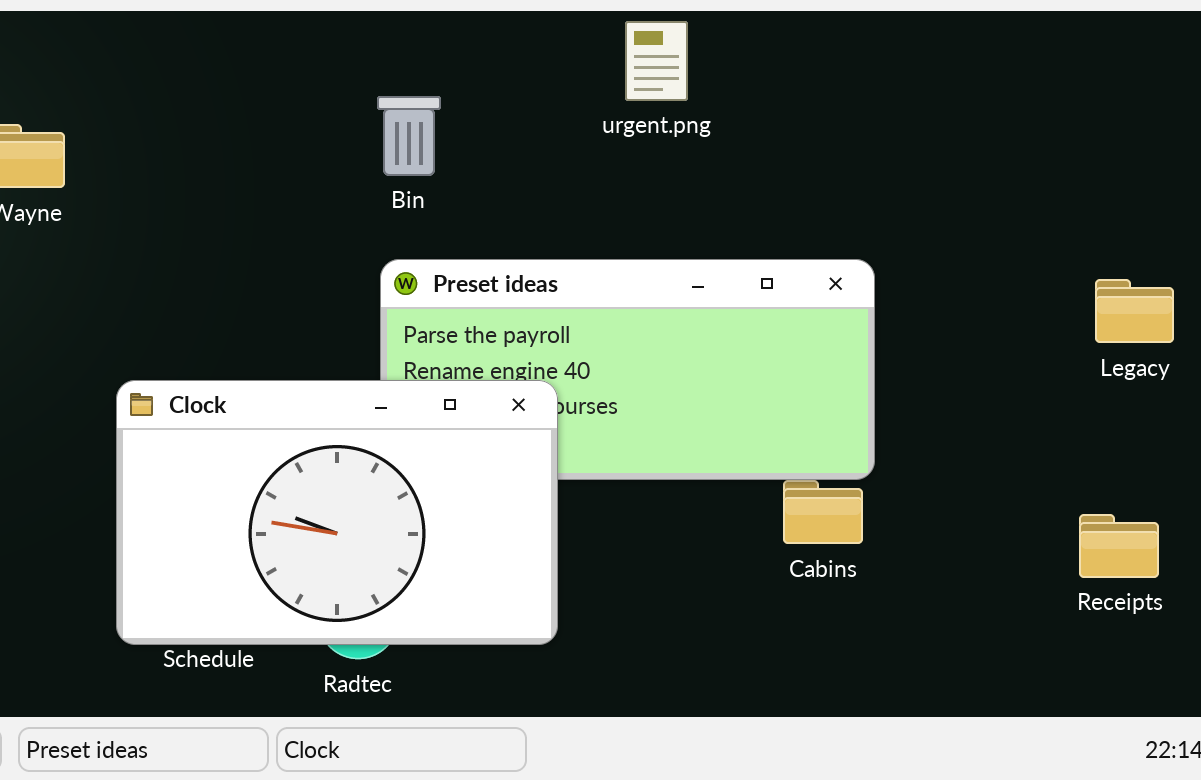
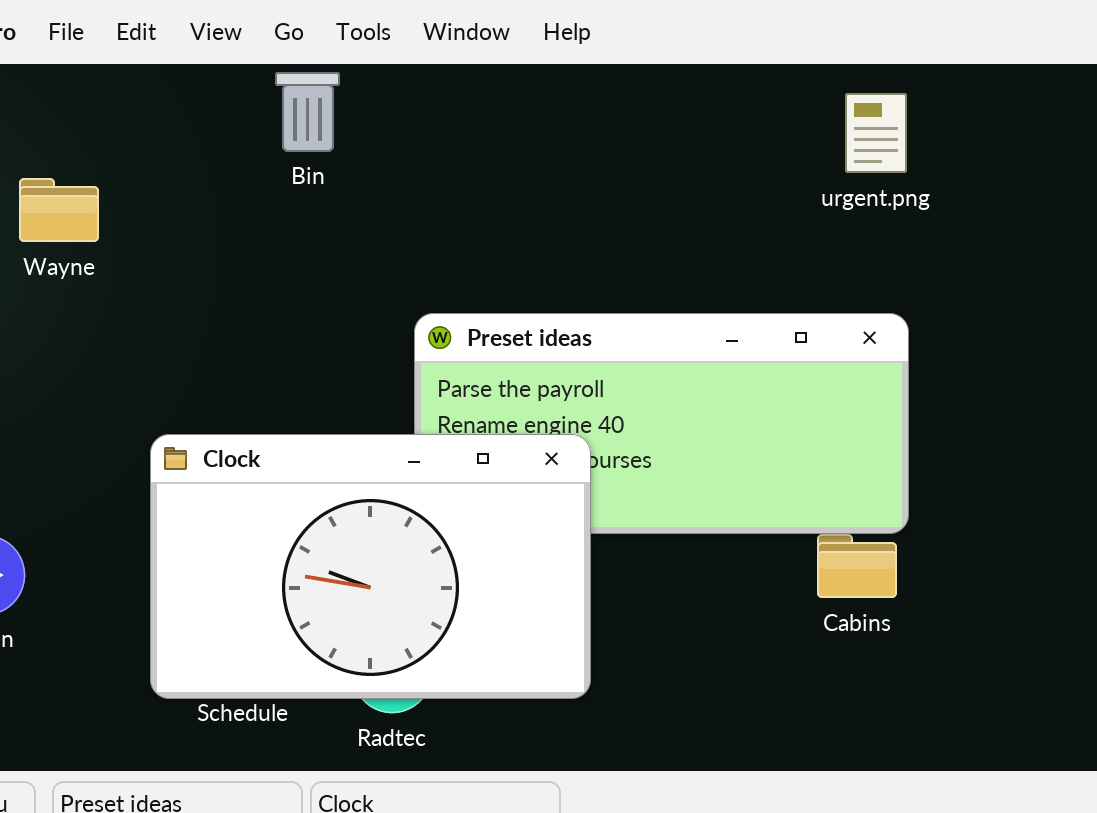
urgent.png: [625,21,688,101] -> [845,93,907,173], moved
Bin: [377,96,441,176] -> [275,72,340,152], moved

